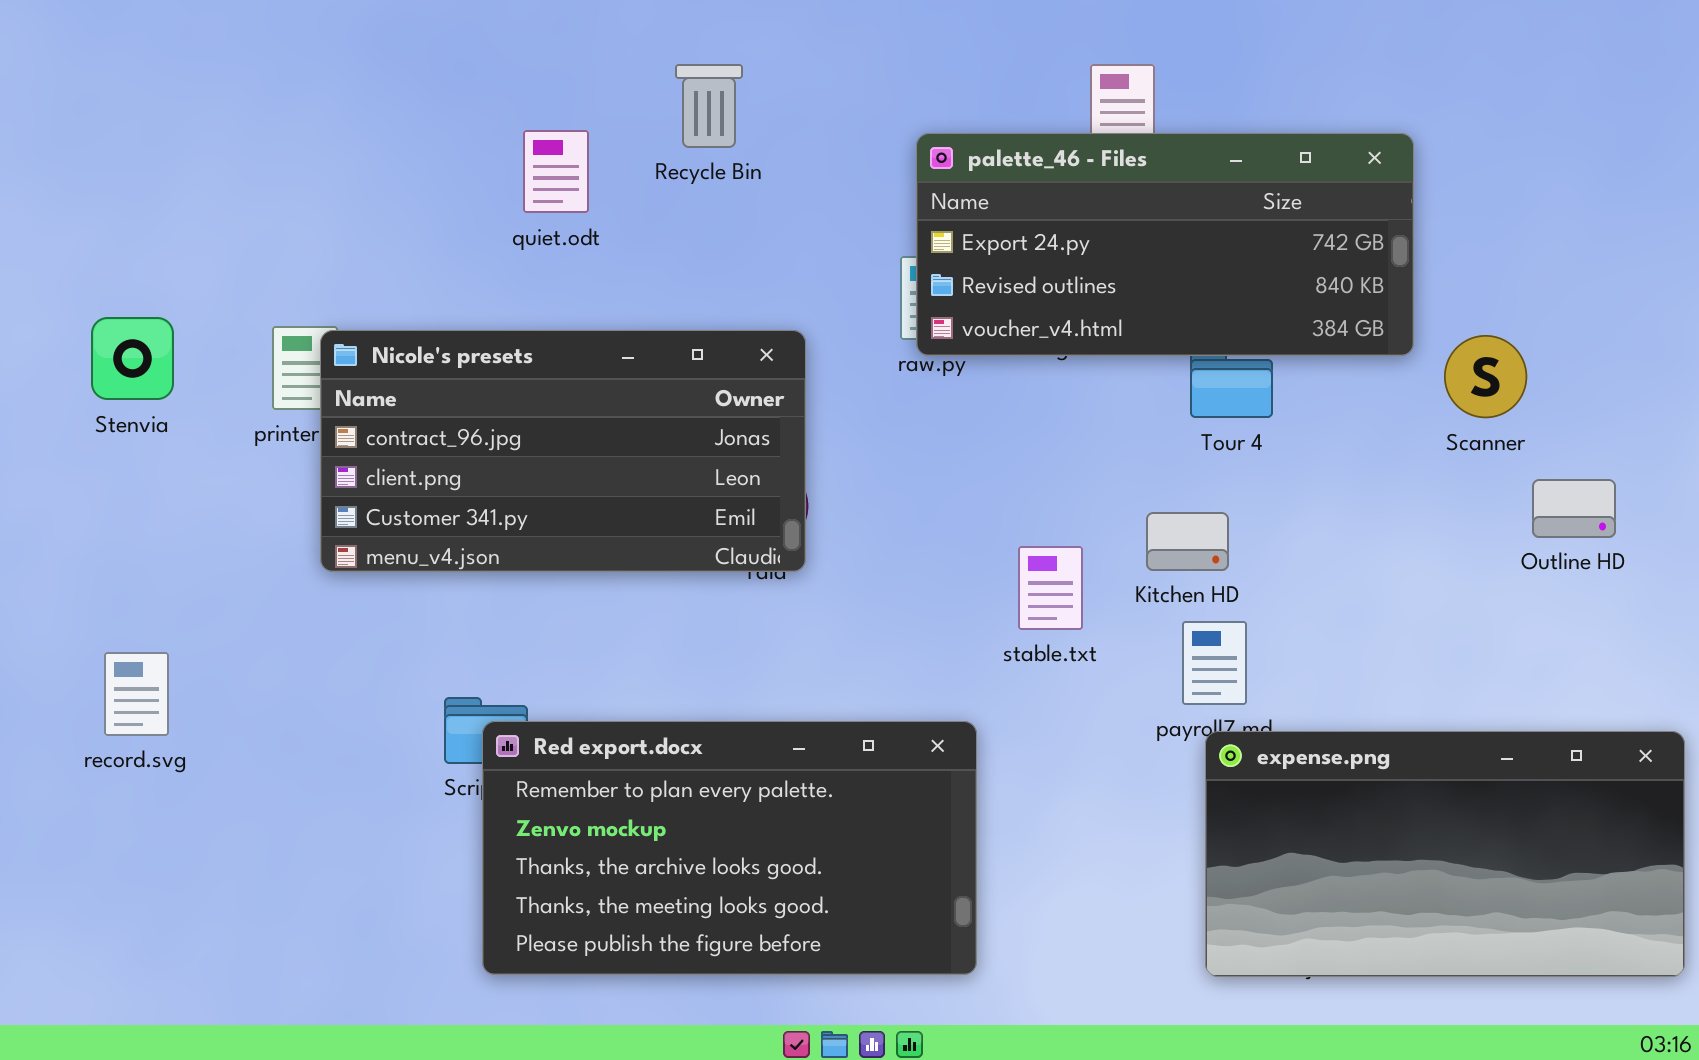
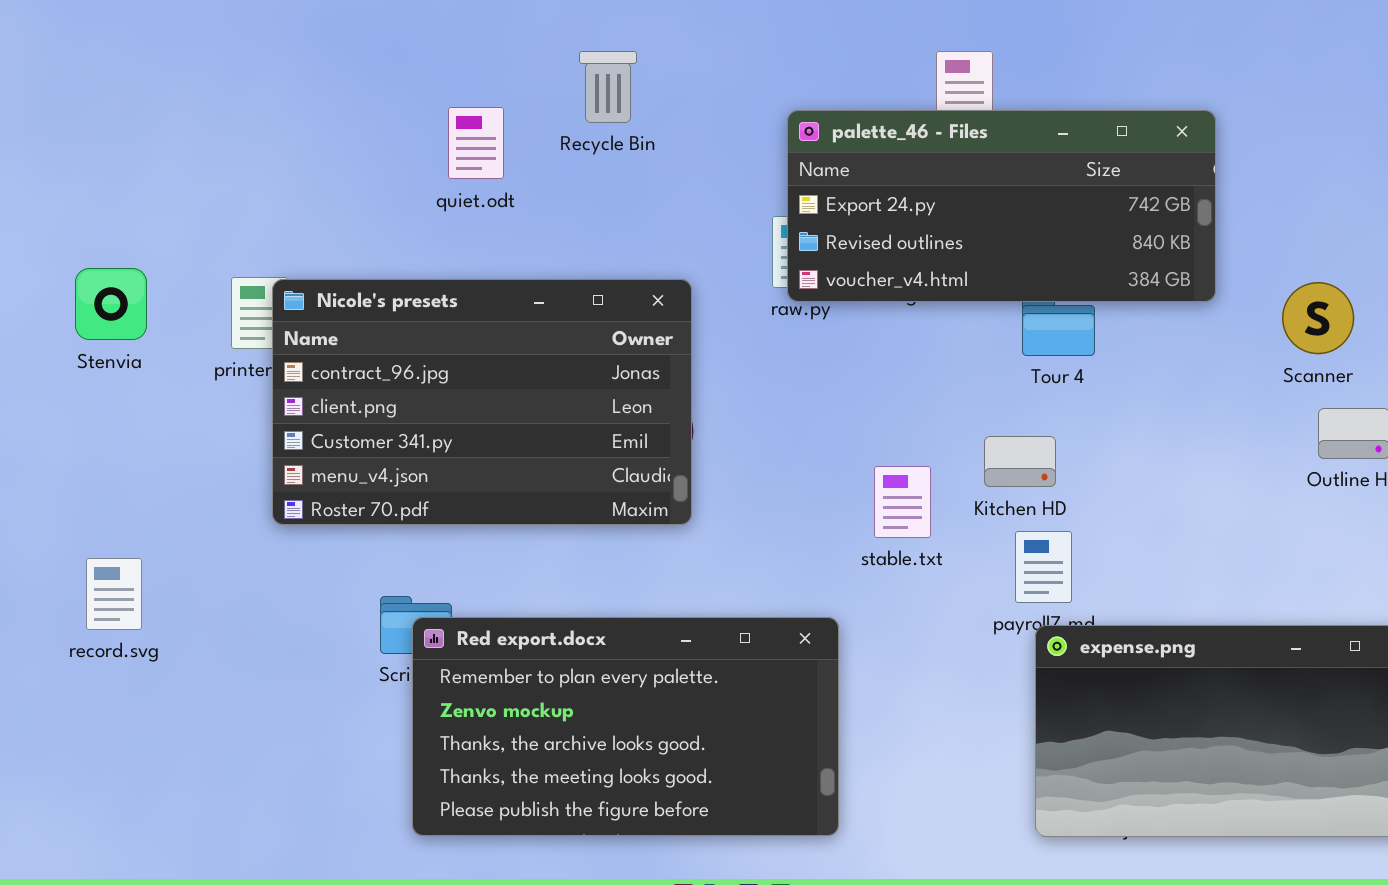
Nicole's presets: [320,330,806,572] -> [272,279,692,525], resized
Scanner: [1444,335,1527,418] -> [1282,282,1354,354], moved

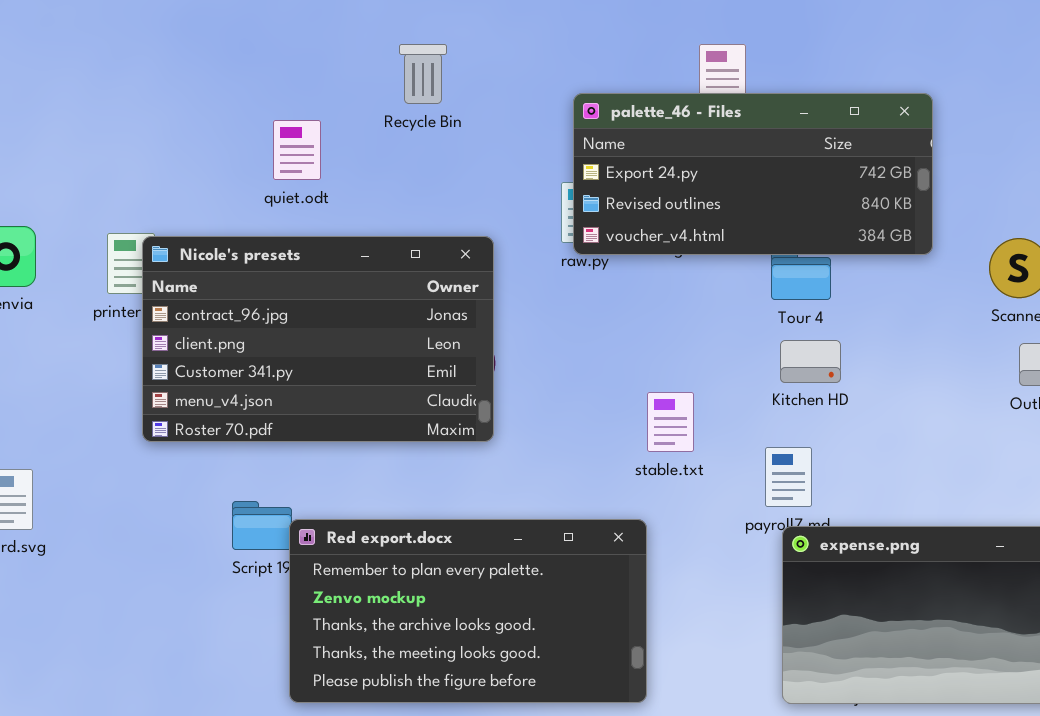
quiet.odt: [448,107,504,179] -> [273,120,321,180], moved
Kitchen HD: [984,436,1056,487] -> [780,340,841,383], moved
Red export.docx: [412,617,839,836] -> [289,519,647,703], moved

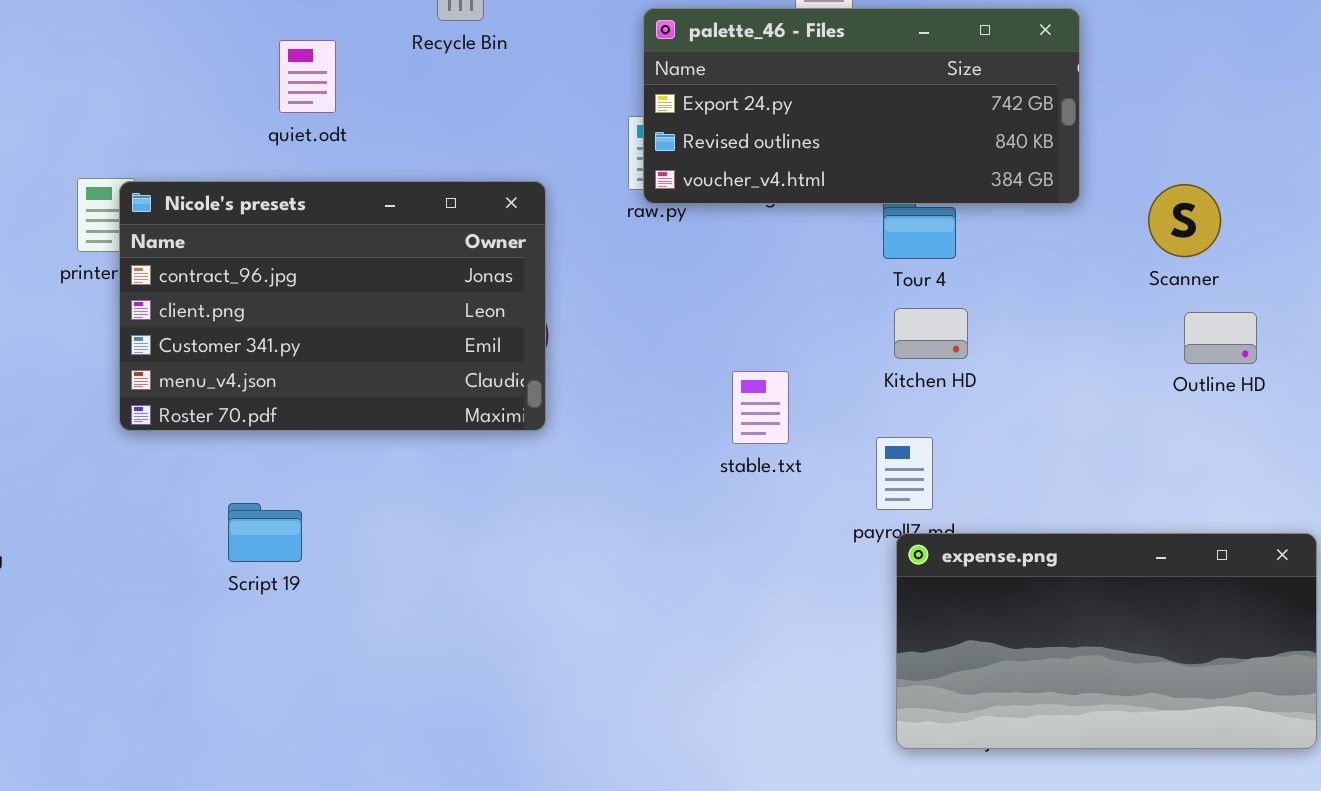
Red export.docx: [289,519,647,703] -> none, closed

